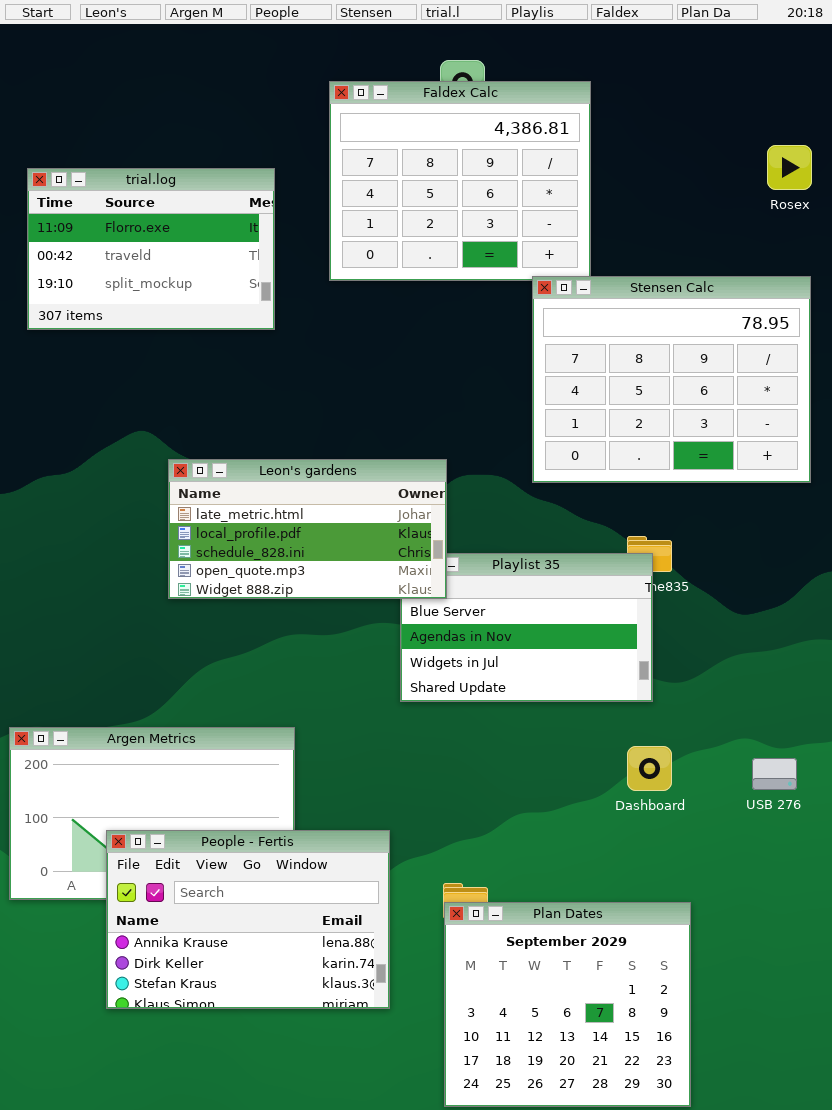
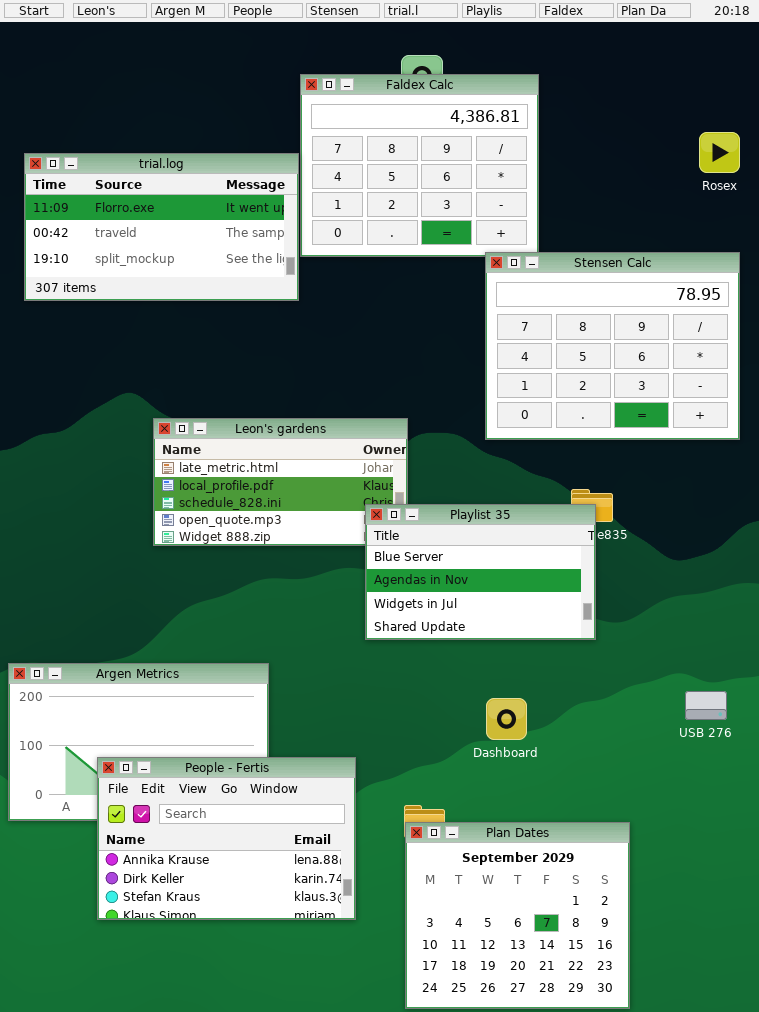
trial.log: [27,168,275,330] -> [24,153,299,301], resized
Playlist 35: [400,553,653,702] -> [365,504,596,640], raised
Dashboard: [627,746,672,791] -> [486,698,527,740], moved

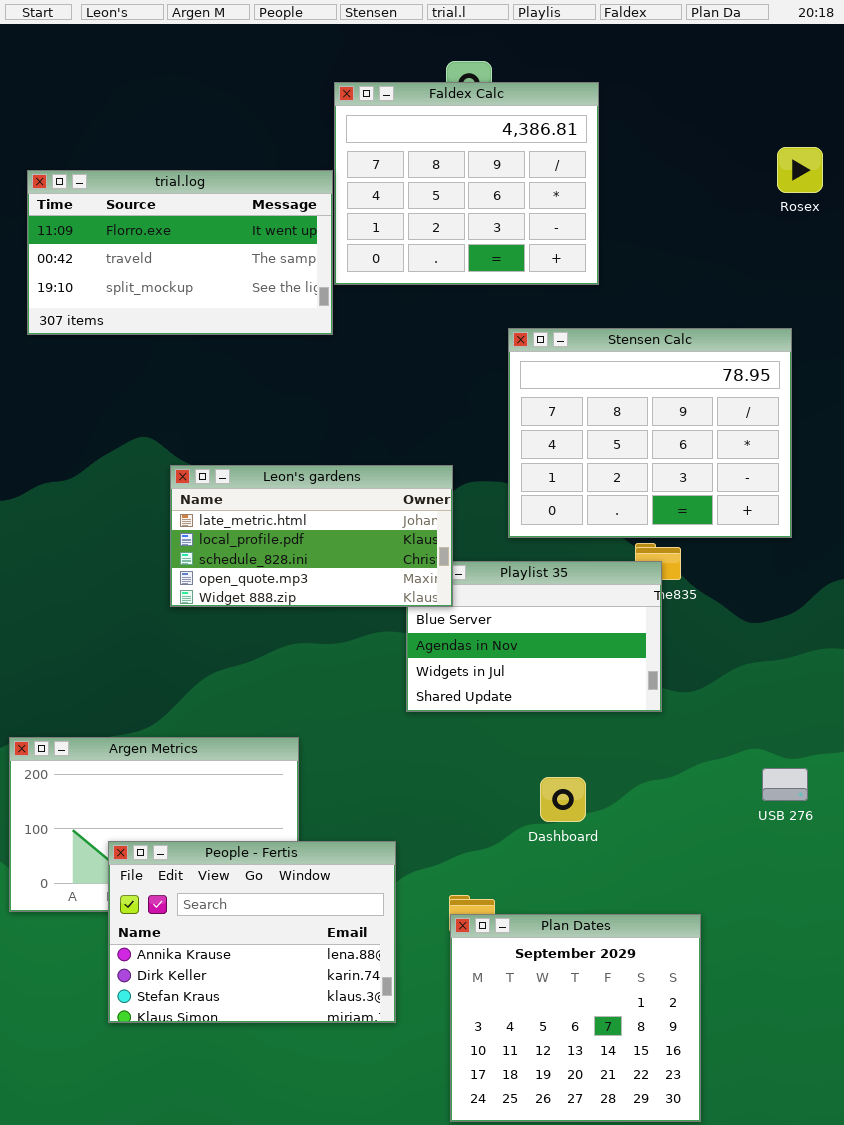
Stensen Calc: [485,252,740,440] -> [508,328,792,538], moved
Leon's gardens: [153,418,408,546] -> [170,465,453,607], raised

